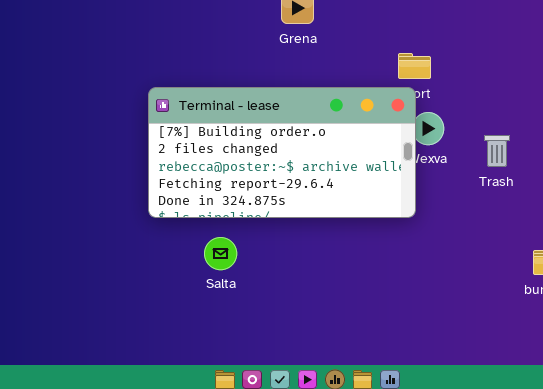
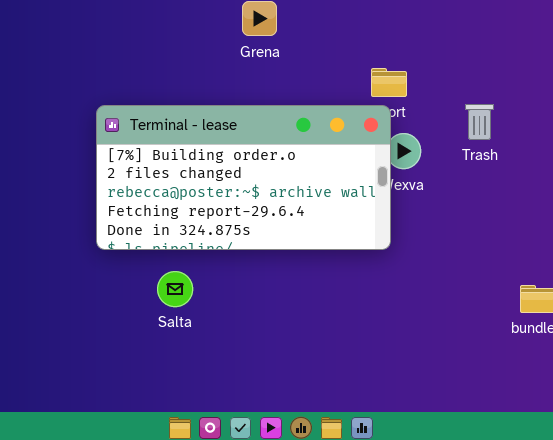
Trash: [484,135,510,167] -> [465,104,494,140], moved

